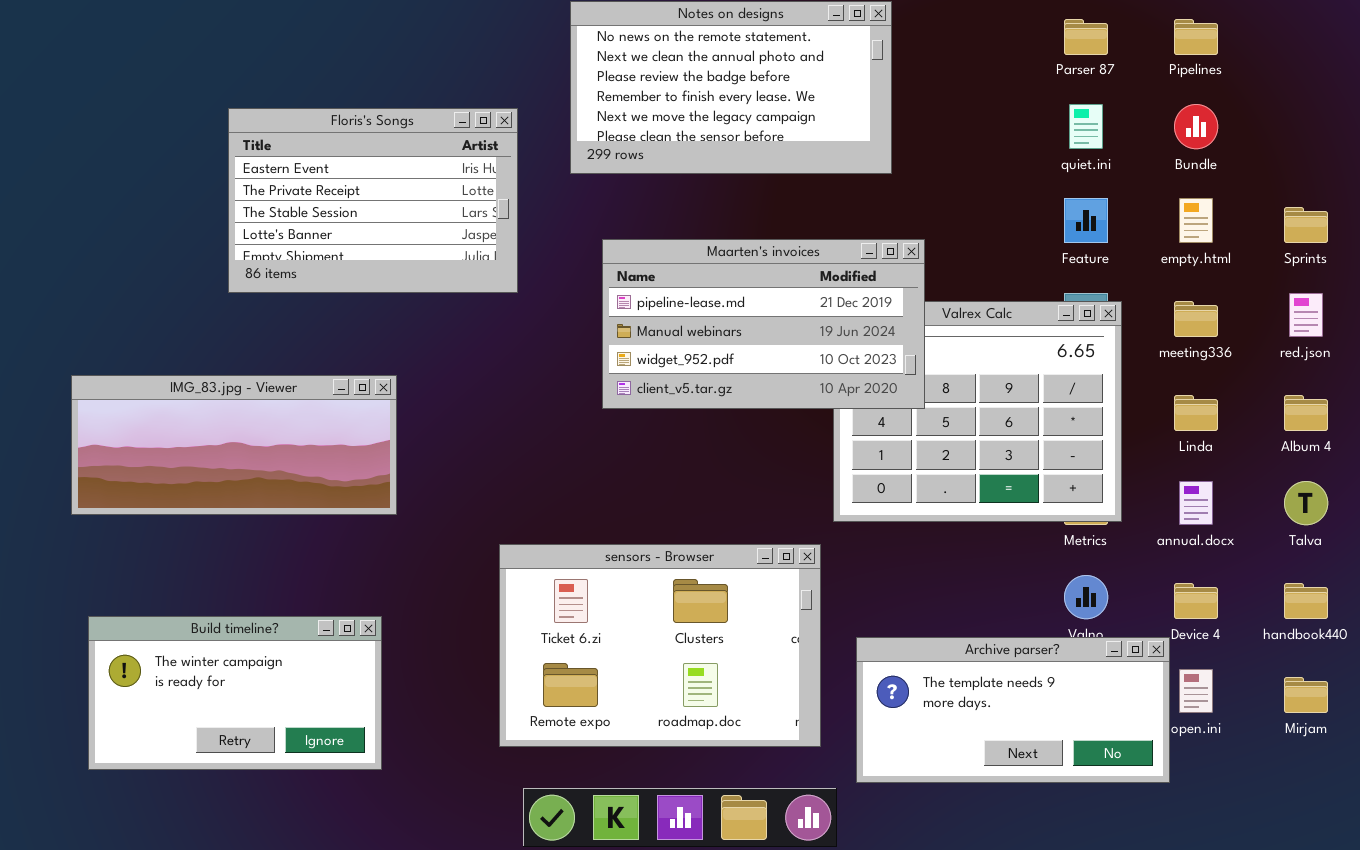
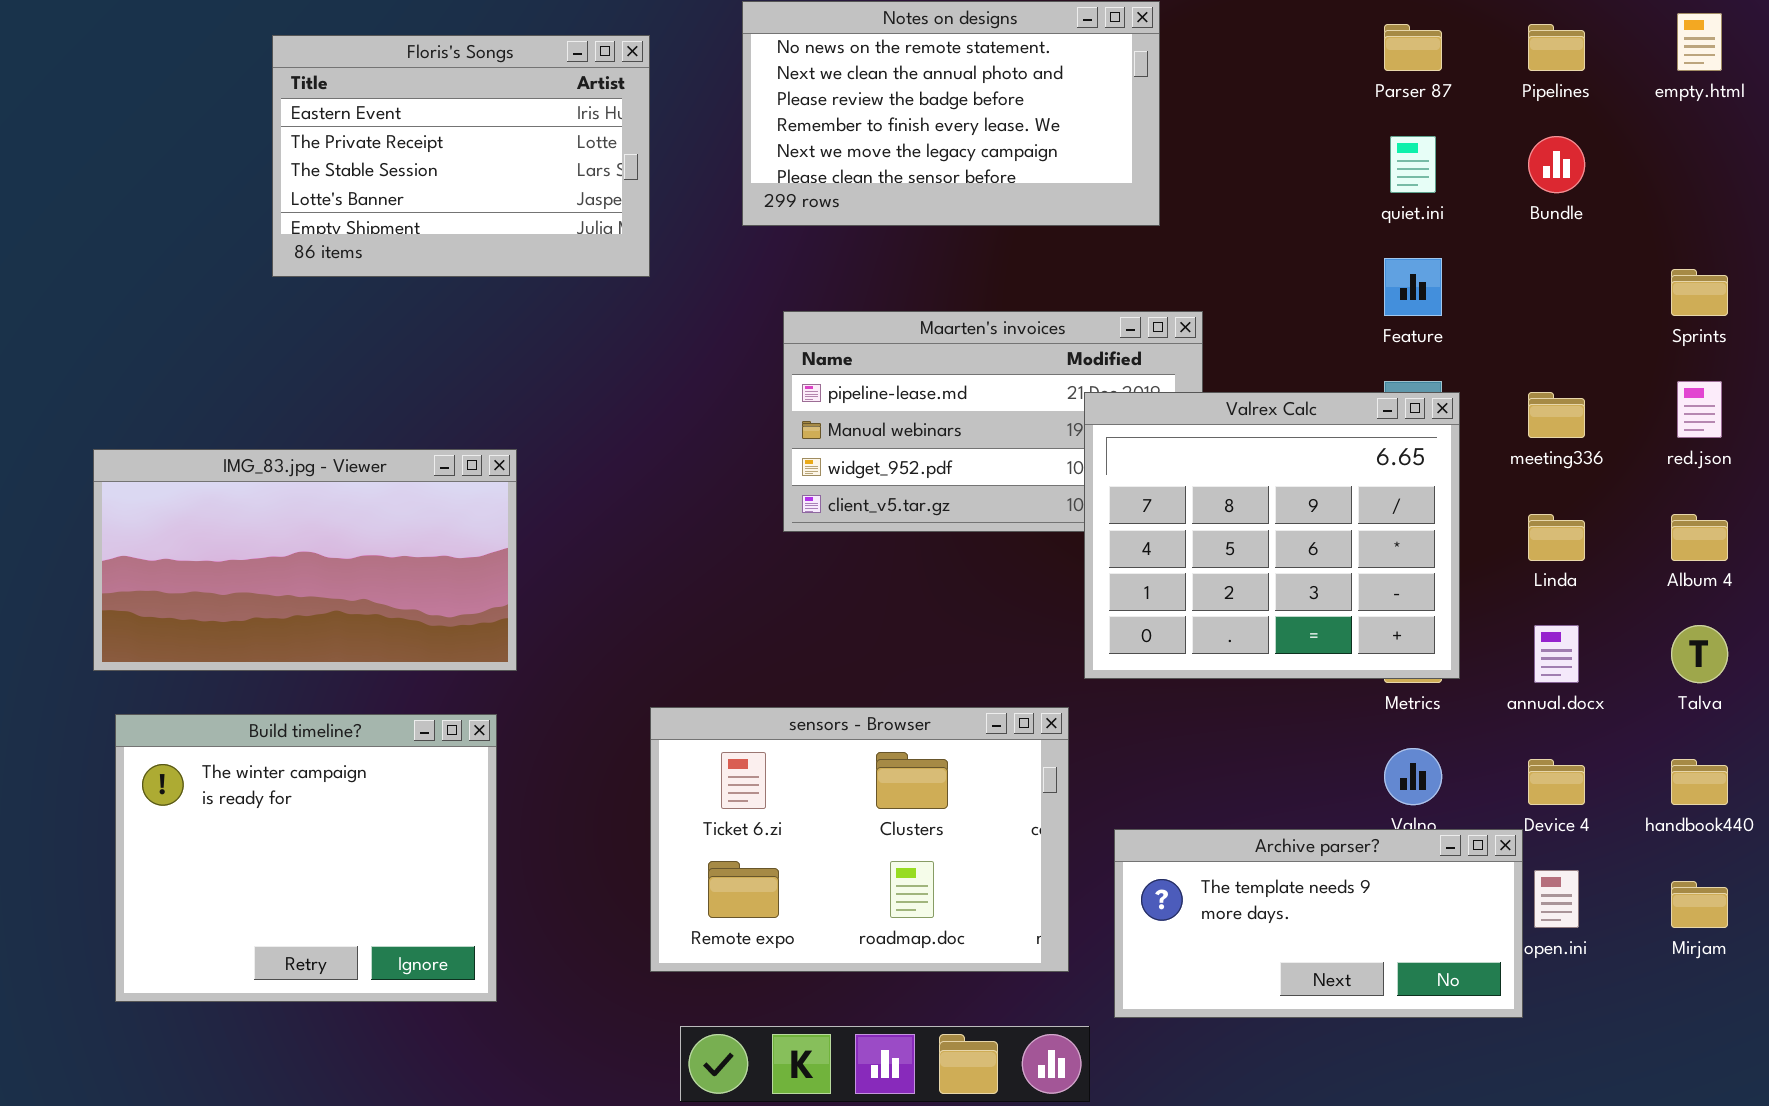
Floris's Songs: [228,108,518,293] -> [272,35,650,277], moved
empty.html: [1179,198,1213,243] -> [1677,13,1722,71], moved
Valrex Calc: [833,301,1122,522] -> [1084,392,1460,679], raised
IMG_83.jpg - Viewer: [71,375,397,515] -> [93,449,517,671], resized
Build timeline?: [88,616,382,770] -> [115,714,497,1002], resized

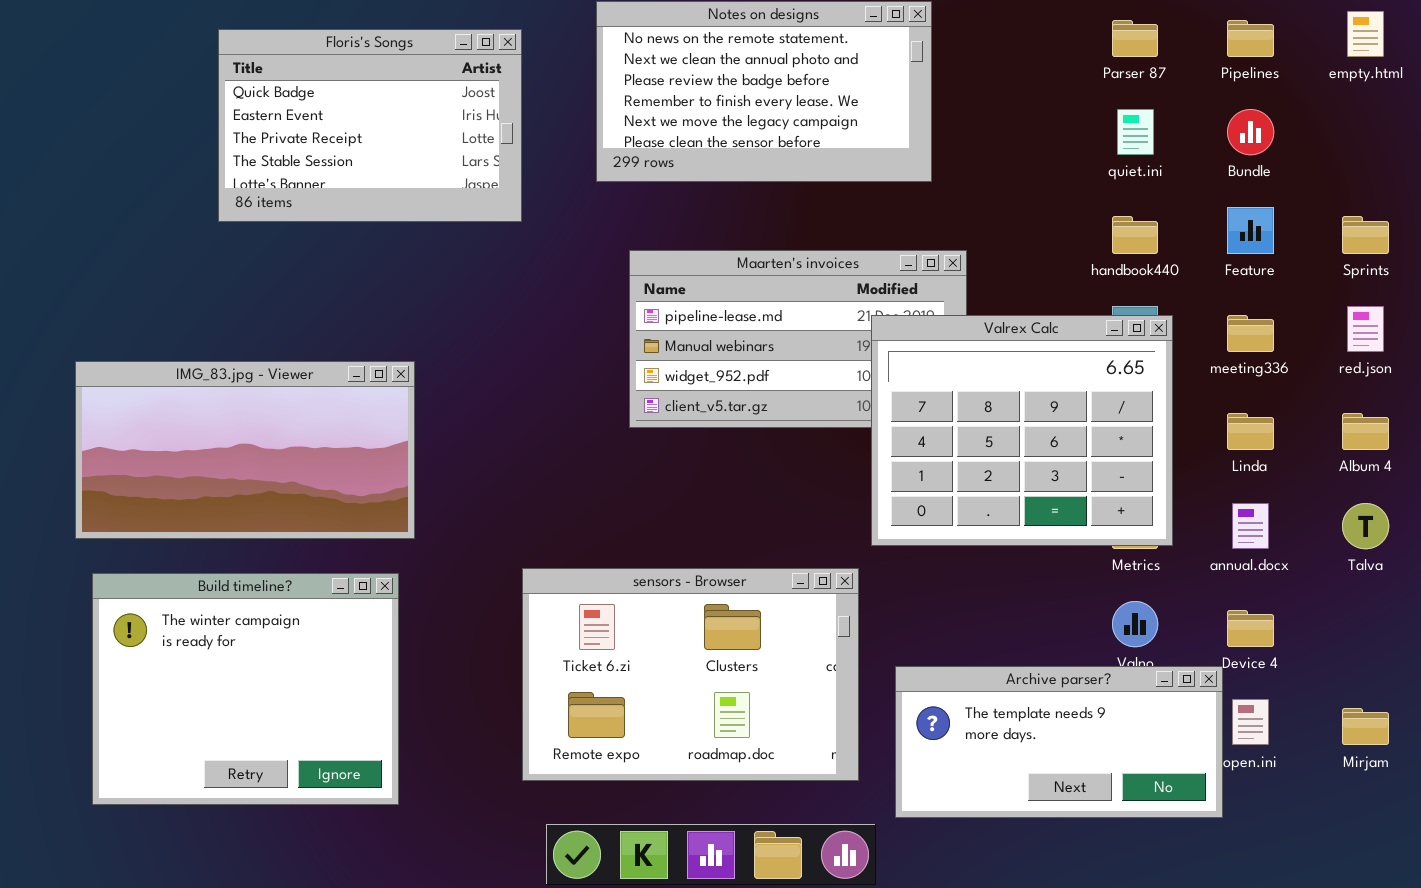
Floris's Songs: [272,35,650,277] -> [218,29,522,222], scrolled up 1 row
Feature: [1384,258,1442,316] -> [1227,207,1274,254], moved
handbook440: [1671,759,1728,805] -> [1112,216,1158,254], moved

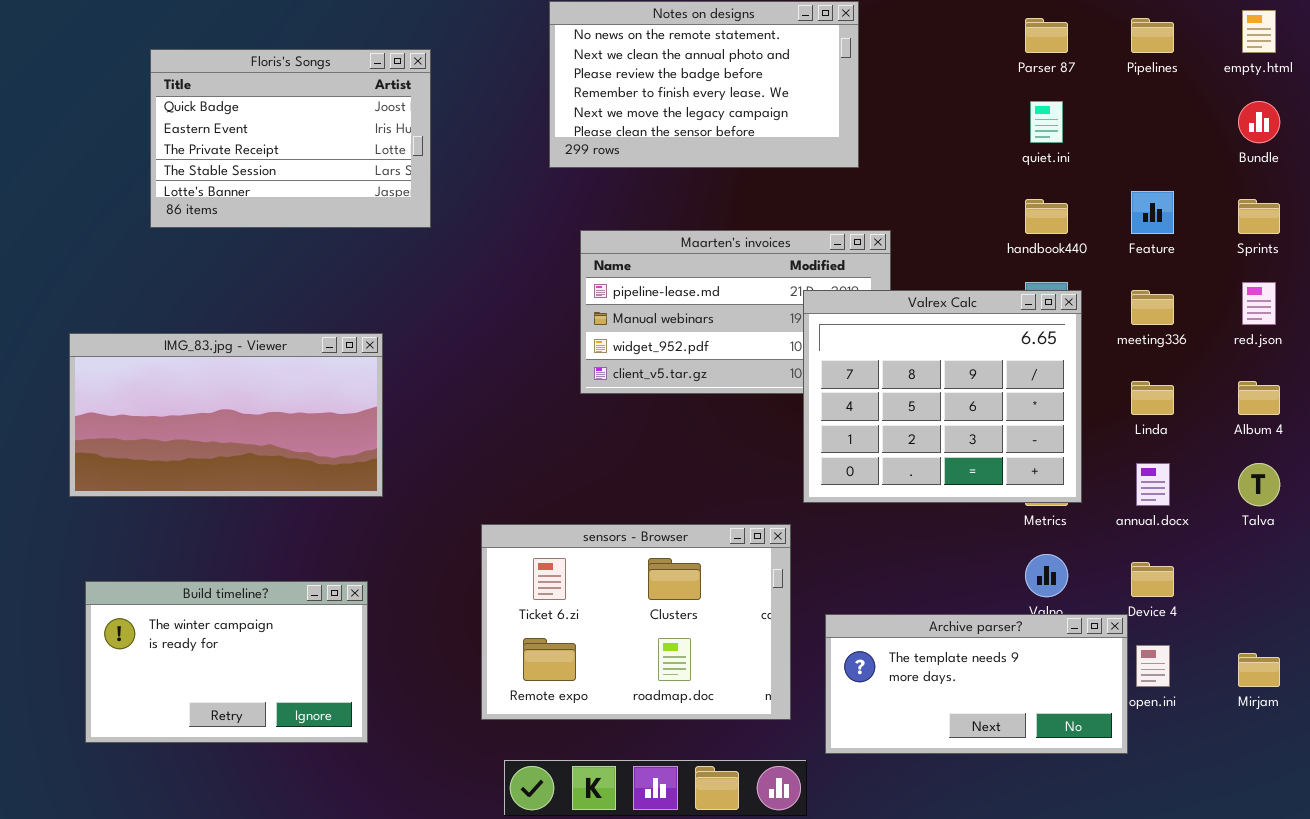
Floris's Songs: [218,29,522,222] -> [150,49,431,228], moved
Bundle: [1227,109,1274,155] -> [1238,101,1280,143], moved
Build timeline?: [92,573,399,805] -> [85,581,368,743], resized

